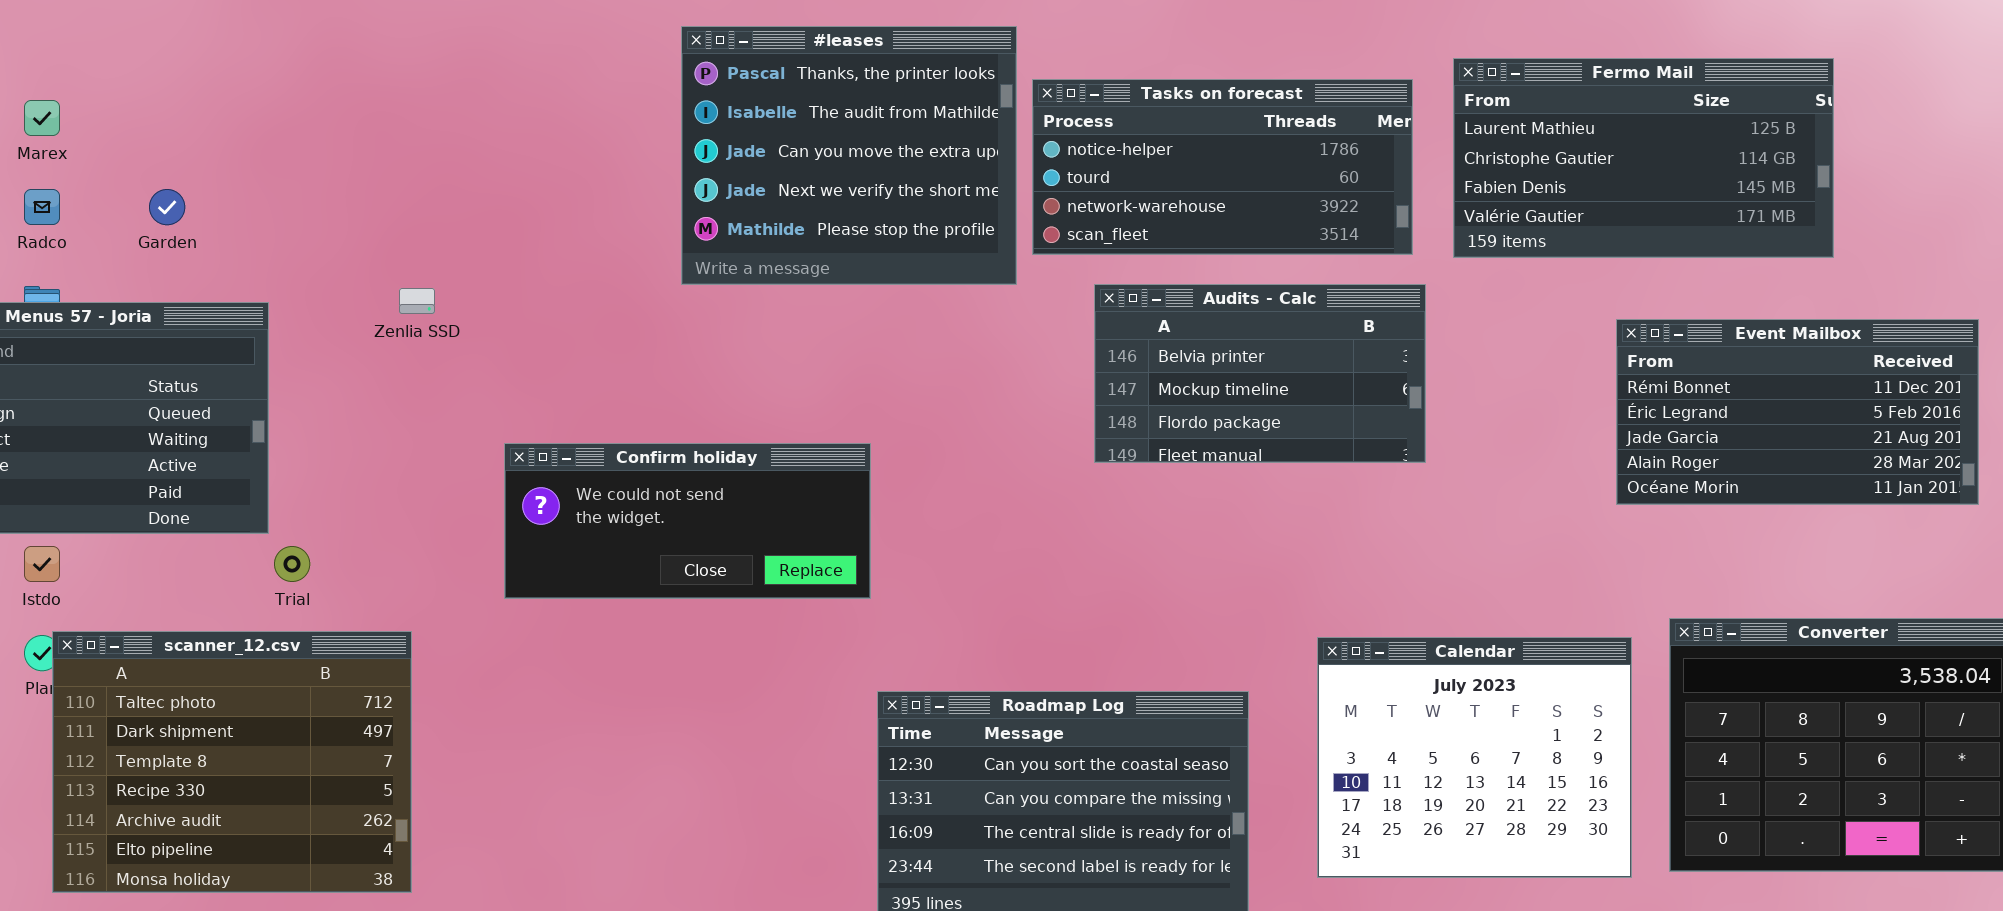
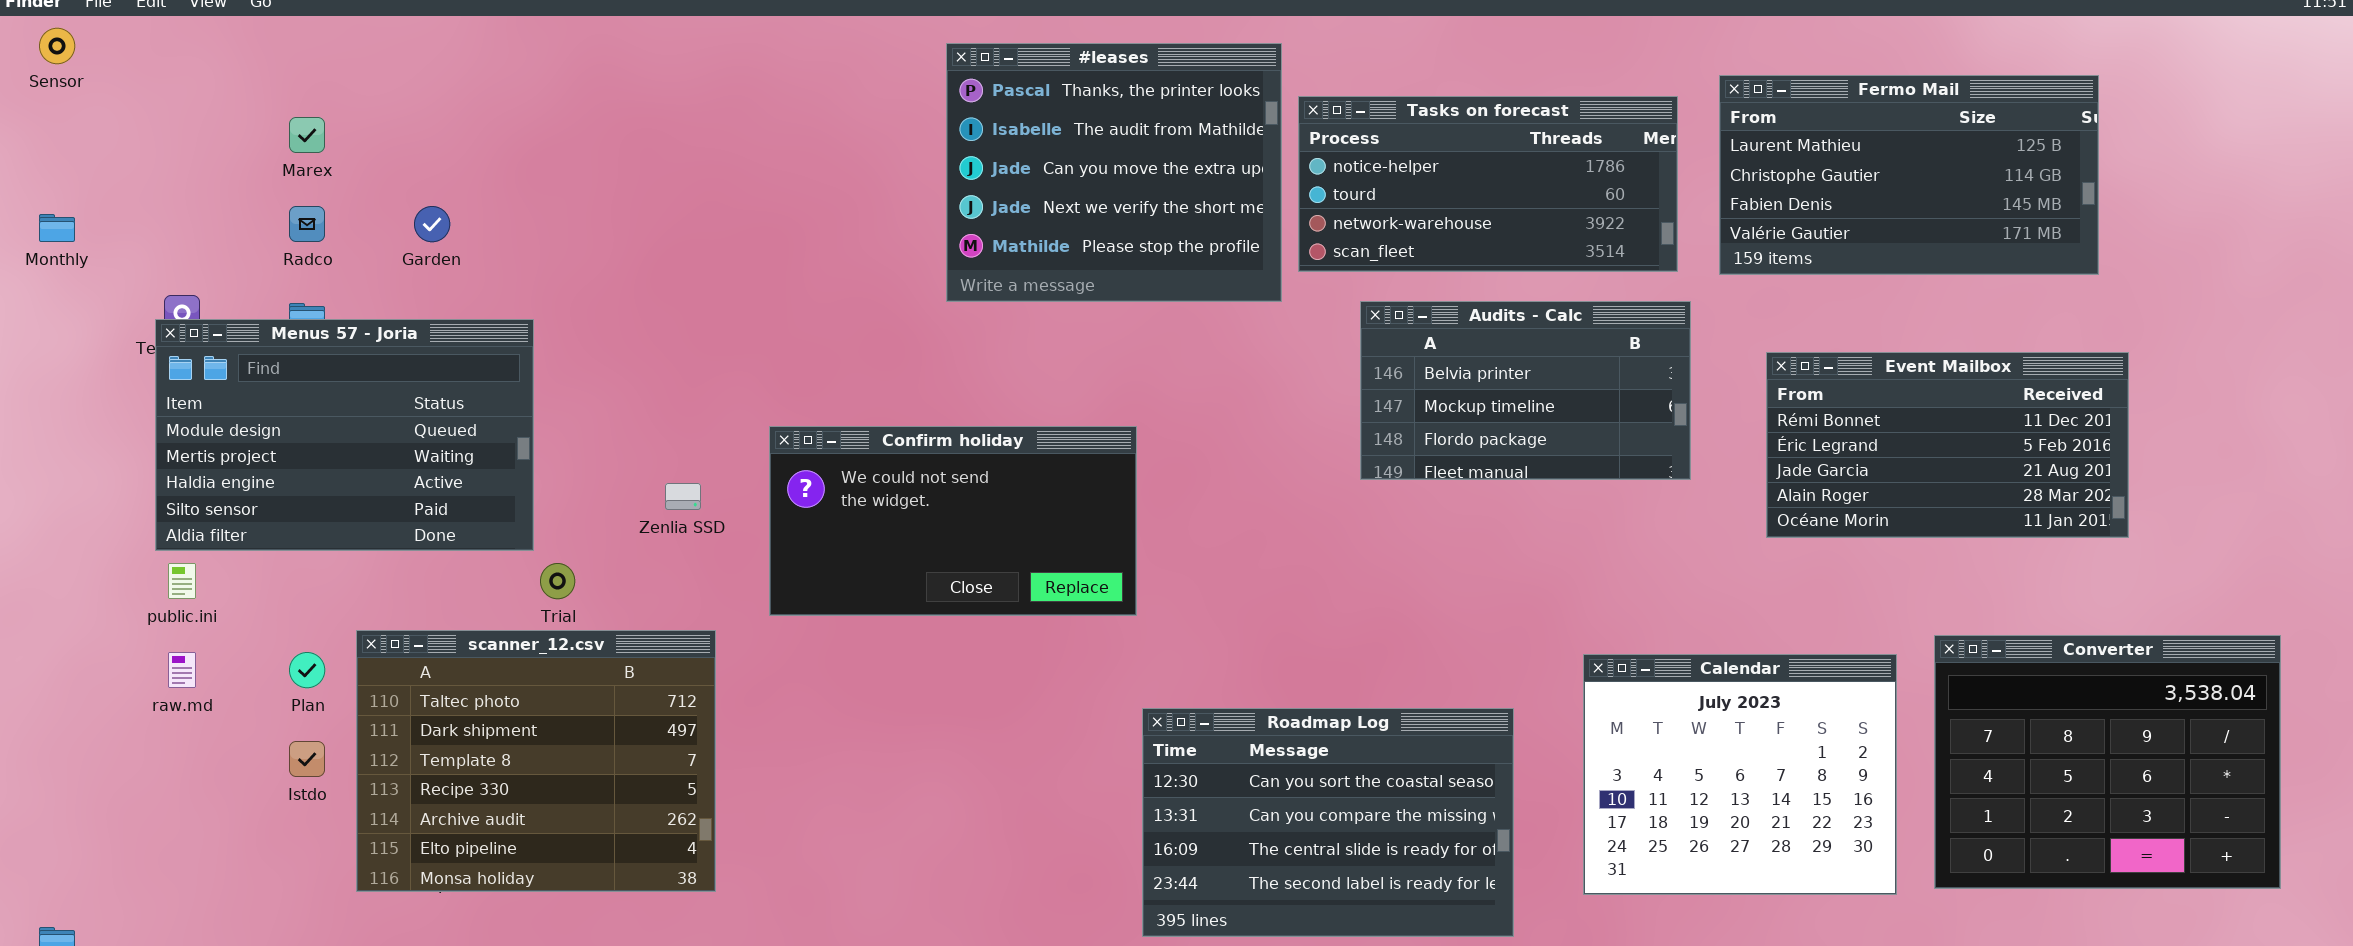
Zenlia SSD: [399,288,435,314] -> [665,483,701,510], moved
Event Mailbox: [1616,319,1979,505] -> [1766,352,2129,538], moved
Confirm holiday: [504,443,871,599] -> [769,426,1137,616], resized
Istdo: [24,546,60,582] -> [289,741,325,777], moved
scanner_12.csv: [52,631,412,893] -> [356,630,716,892], moved

